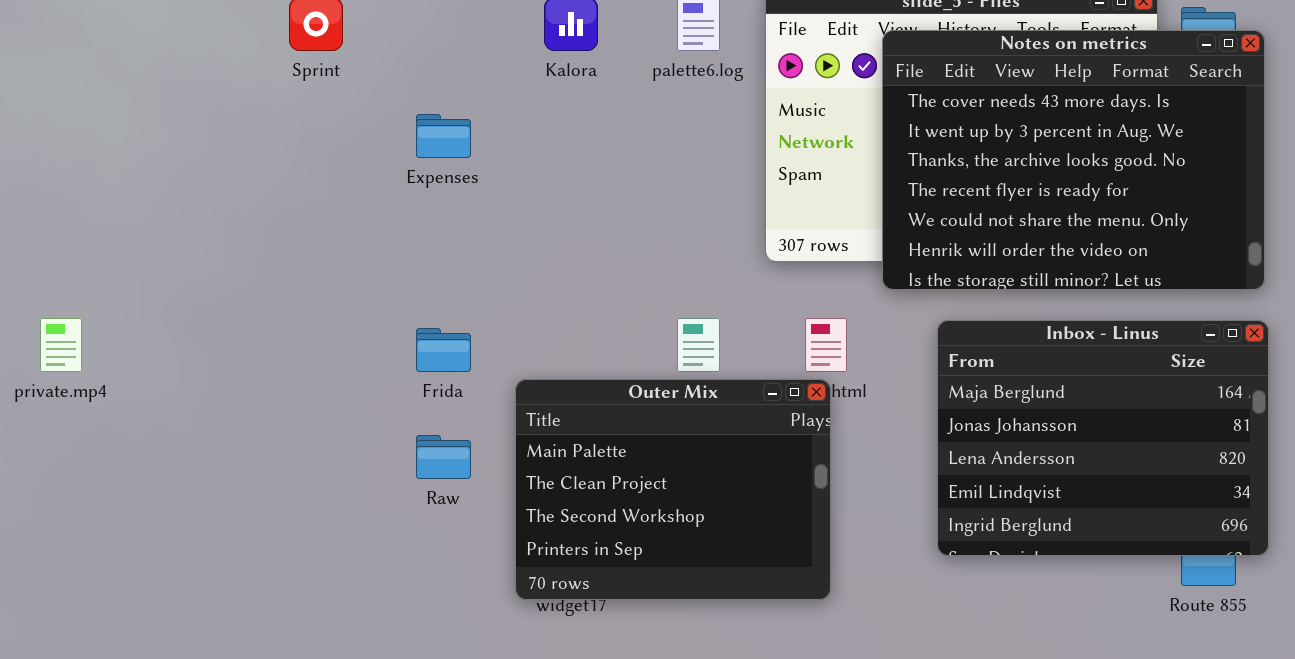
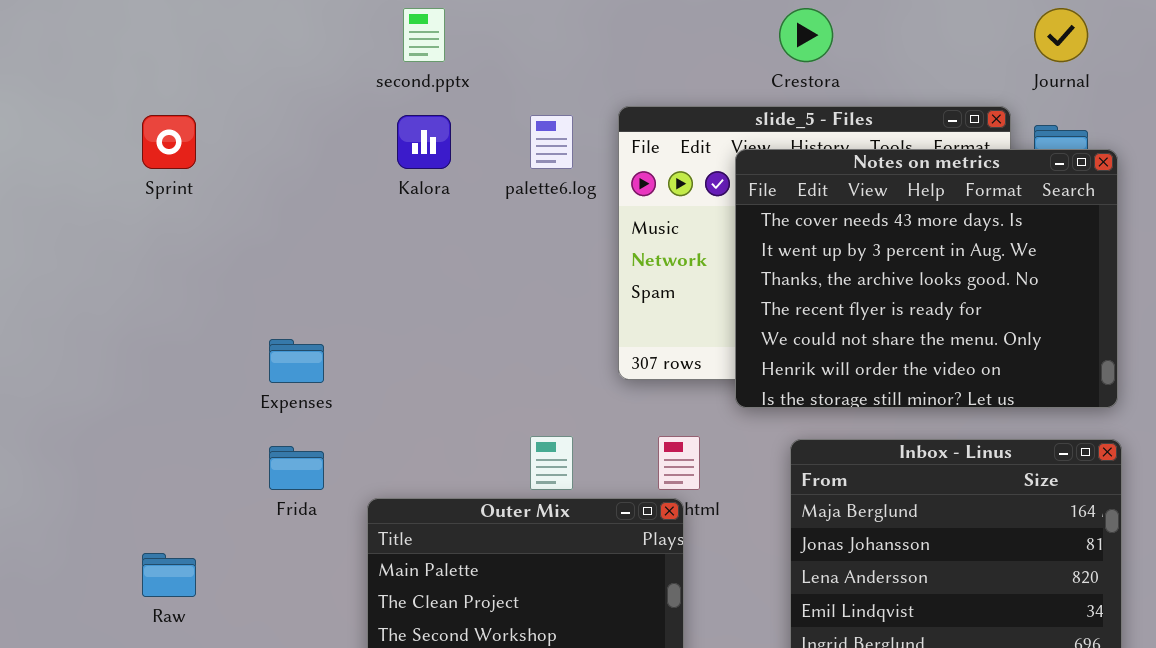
Expenses: [416,114,471,158] -> [269,339,324,383], moved
Raw: [416,435,471,479] -> [142,553,196,597], moved

